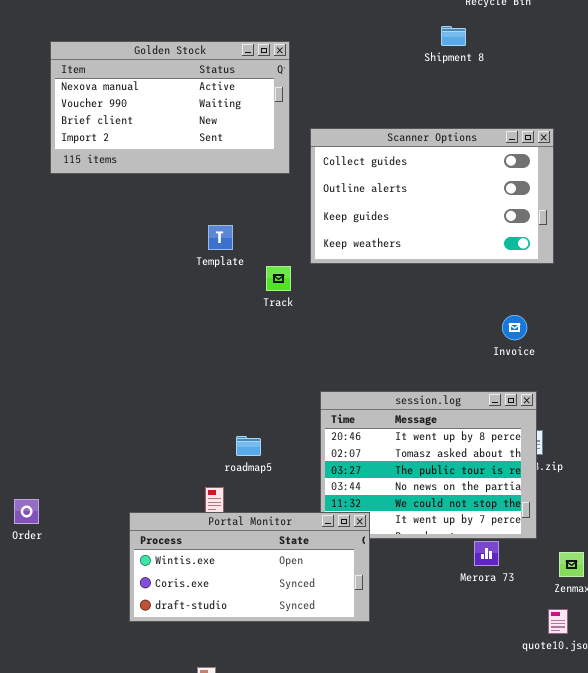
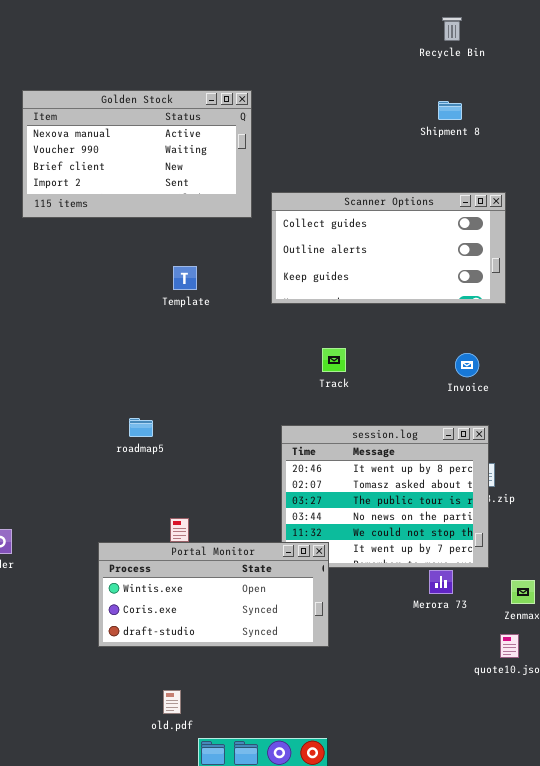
Shipment 8: [441,26,466,46] -> [438,101,462,120], moved
Scanner Options: [310,128,554,264] -> [271,192,506,304], resized
Track: [266,266,291,291] -> [322,348,346,372], moved
roadmap5: [236,436,261,456] -> [129,418,153,437], moved

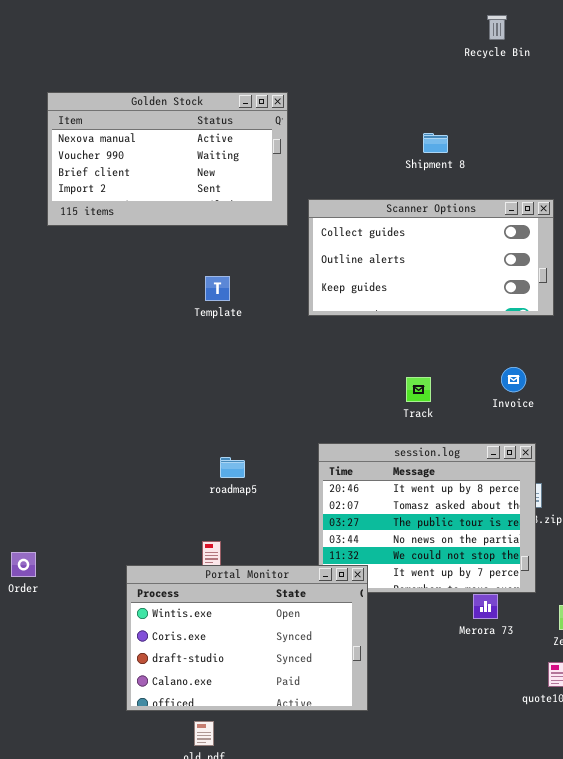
Shipment 8: [438,101,462,120] -> [423,133,448,153], moved
Track: [322,348,346,372] -> [406,377,431,402], moved
roadmap5: [129,418,153,437] -> [220,457,245,478], moved
Portal Monitor: [98,542,329,647] -> [126,565,368,711], resized

